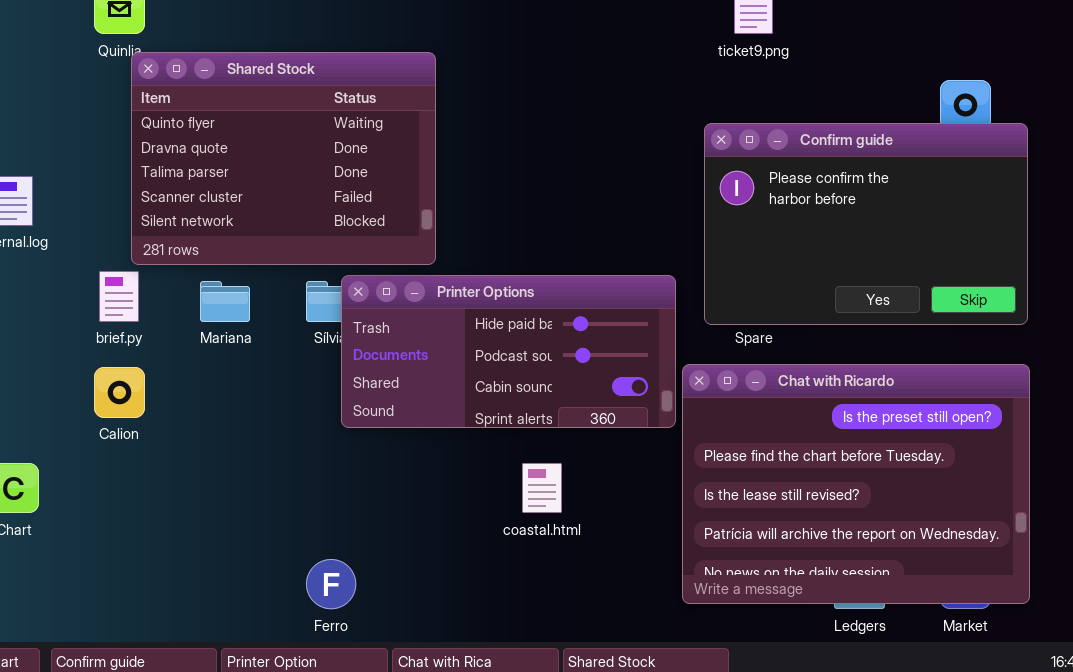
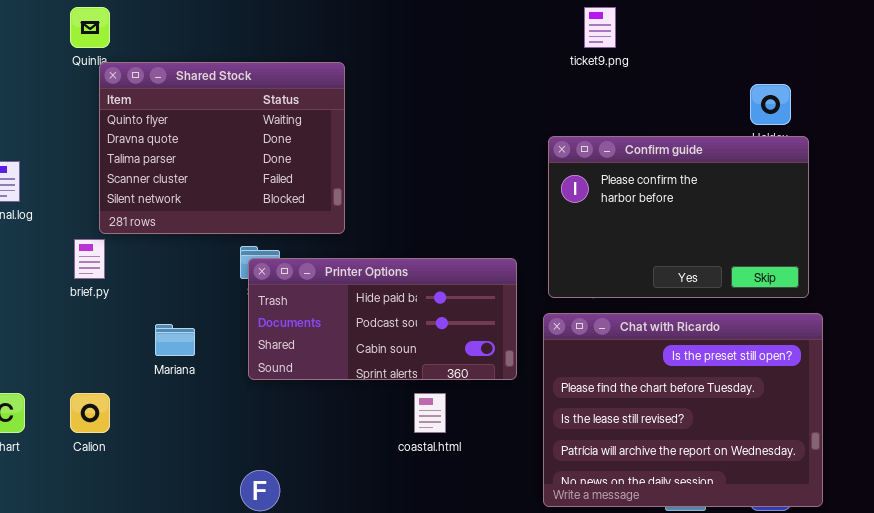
Confirm guide: [704,123,1028,325] -> [548,136,809,298], moved
Printer Options: [341,275,676,428] -> [248,258,517,380], moved
Mariana: [200,281,250,322] -> [155,324,195,356], moved
Calion: [94,367,145,418] -> [70,393,110,433], moved

